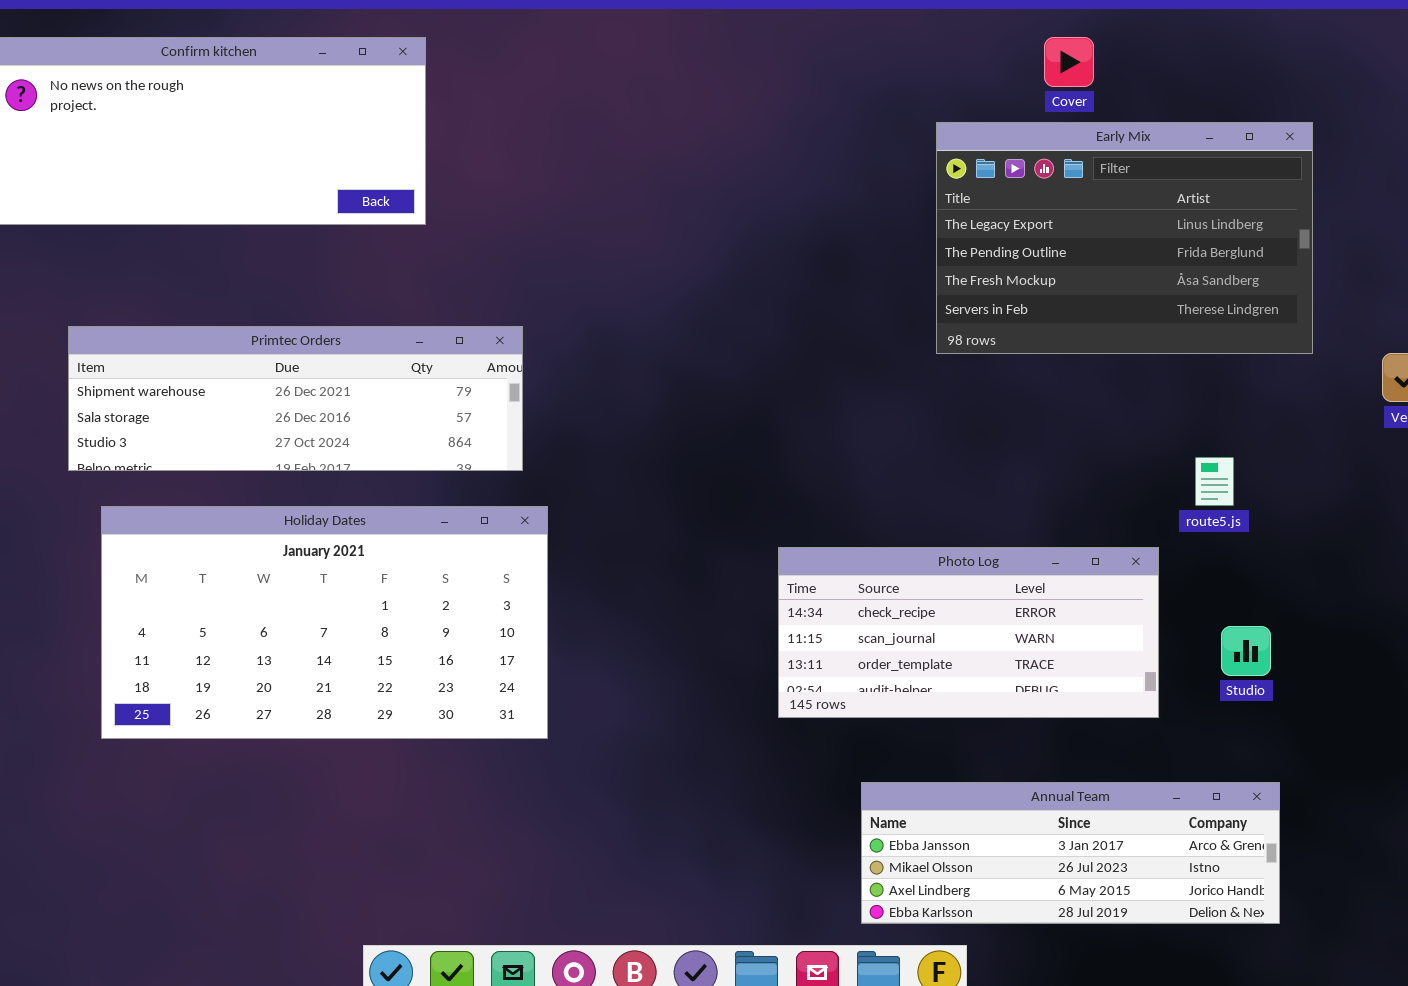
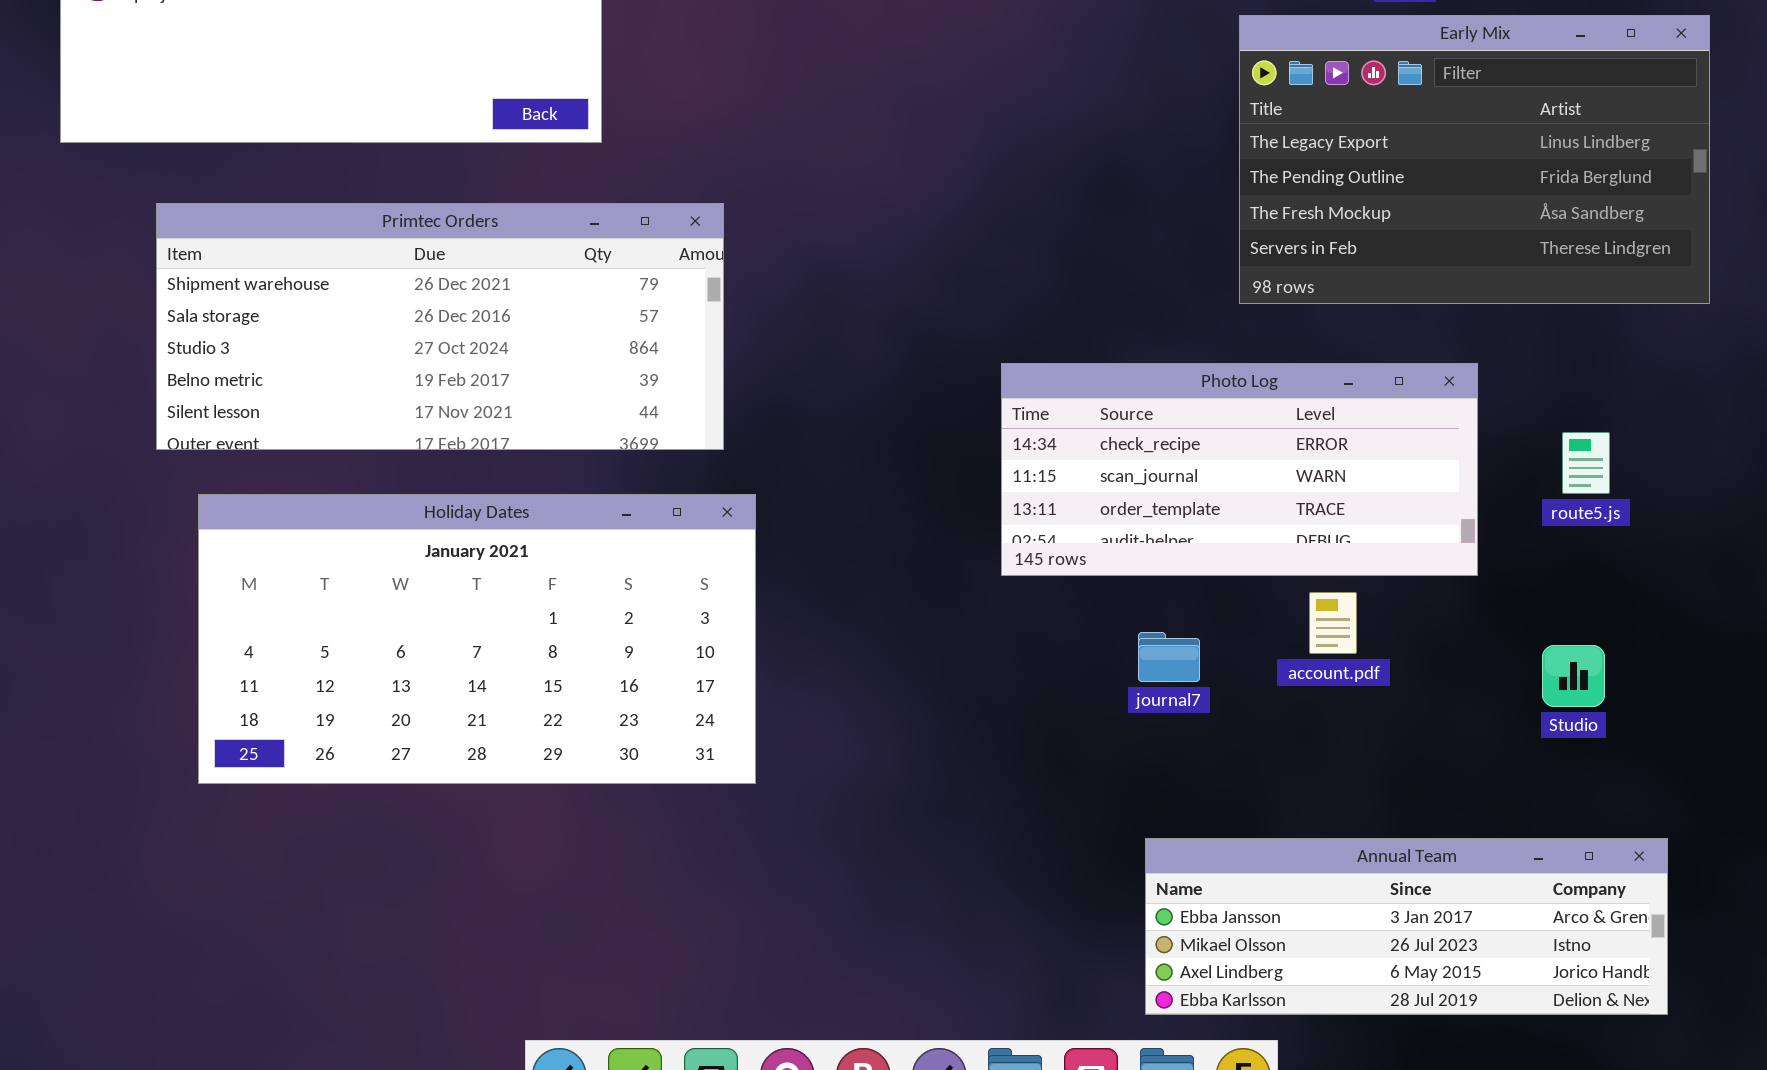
Primtec Orders: [68,326,523,471] -> [156,203,724,450], resized
Photo Log: [778,547,1159,718] -> [1001,363,1478,576], moved
Studio: [1221,626,1271,676] -> [1542,645,1605,707], moved

